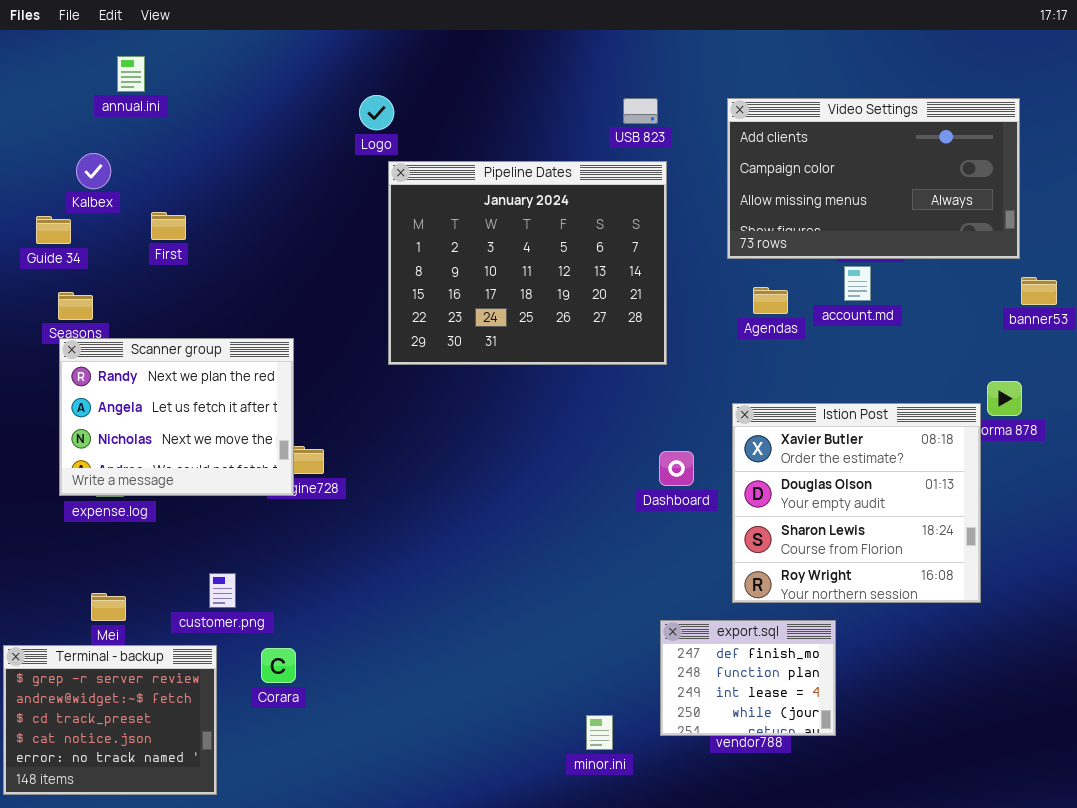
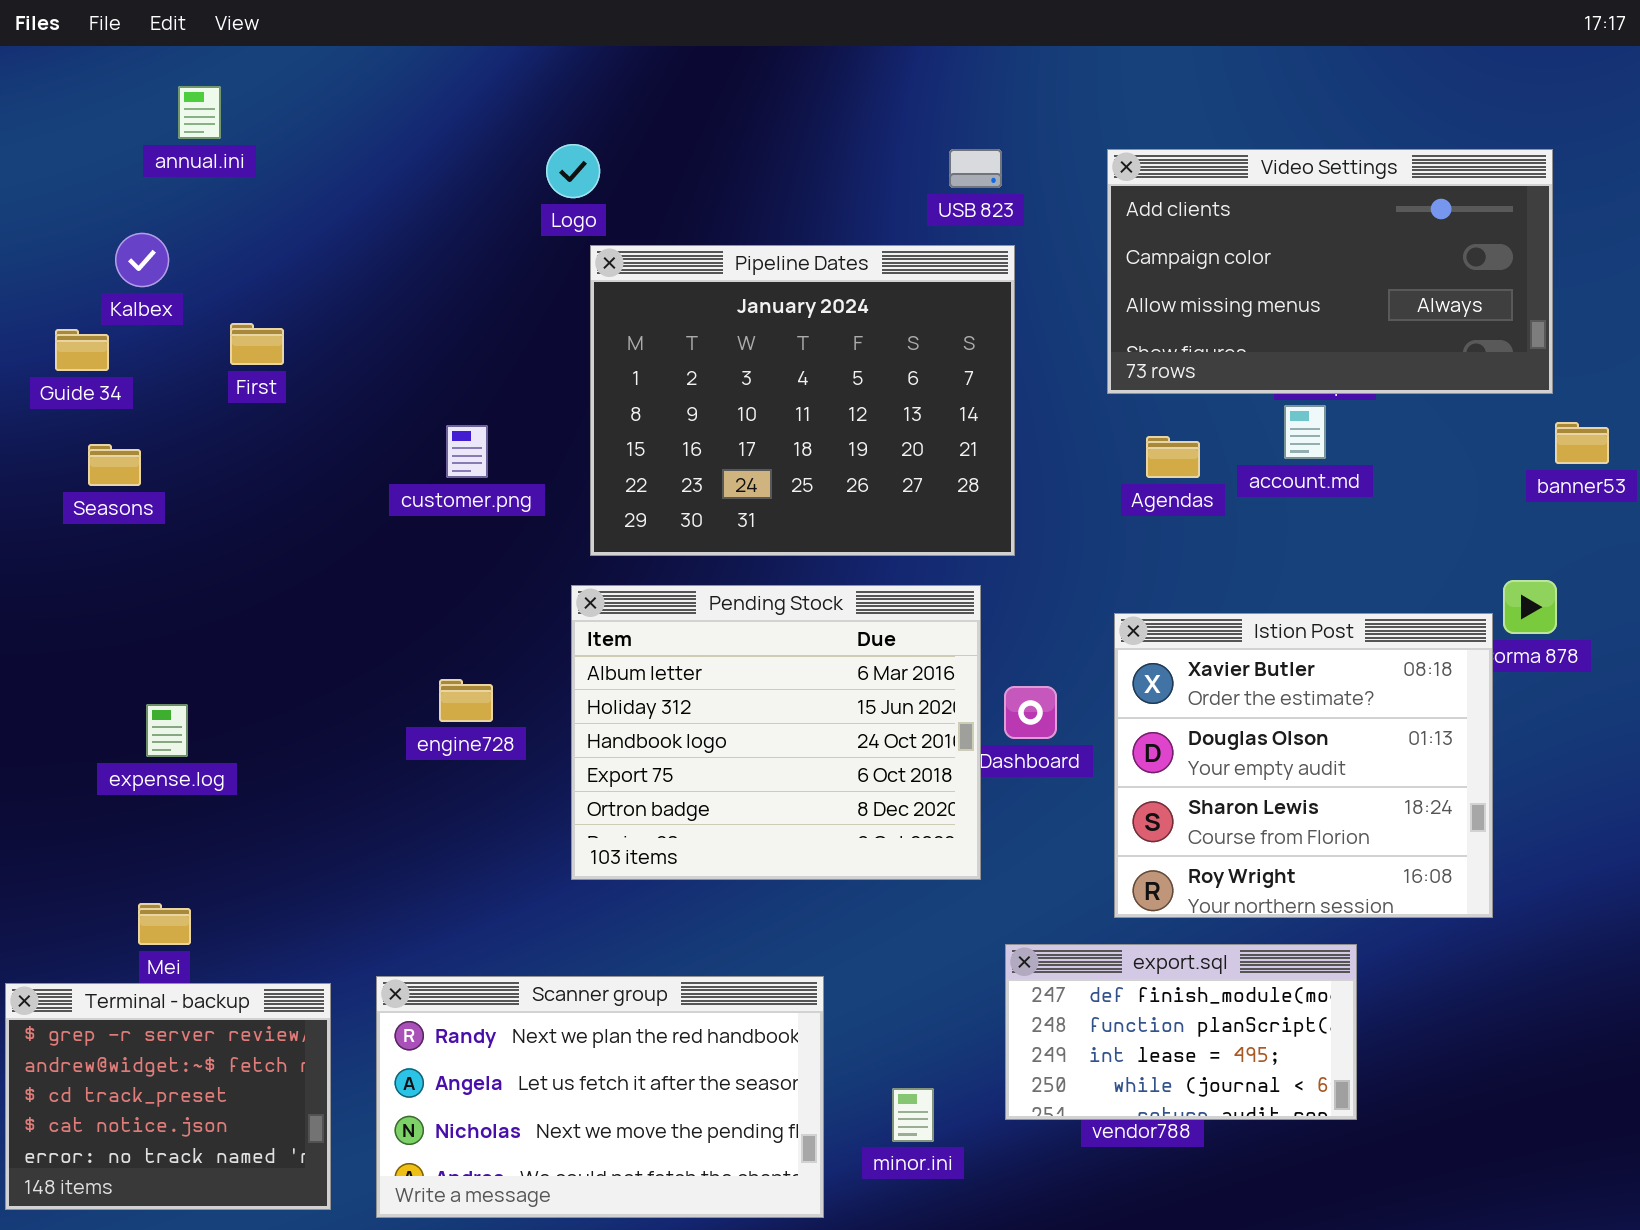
Scanner group: [59,338,294,496] -> [376,976,824,1218], moved, resized
Pending Stock: none -> [571,585,981,880], opened
customer.png: [209,573,236,608] -> [446,425,488,478], moved
export.sql: [660,620,836,736] -> [1005,944,1357,1120], resized

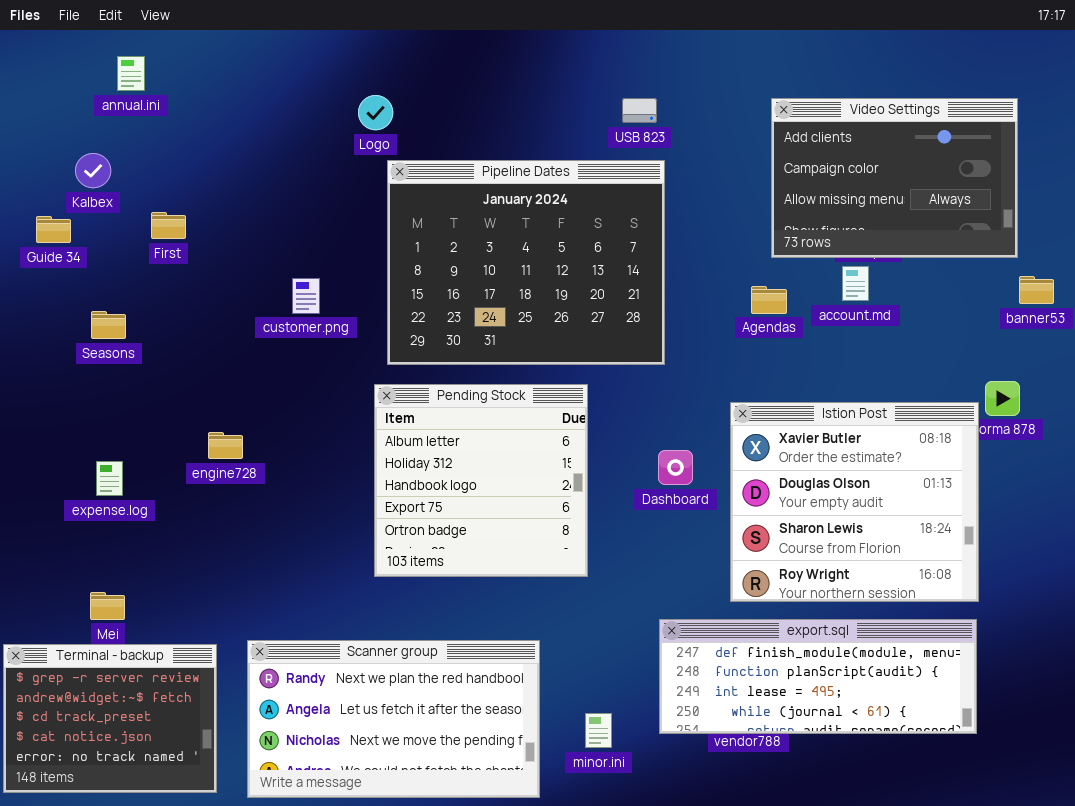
Video Settings: [1107,149,1553,394] -> [771,98,1018,258], resized
Seasons: [88,444,141,486] -> [91,311,126,339], moved
Pending Stock: [571,585,981,880] -> [374,384,588,577], resized
engine728: [439,679,493,722] -> [208,432,243,459], moved
export.sql: [1005,944,1357,1120] -> [659,619,977,734], resized

